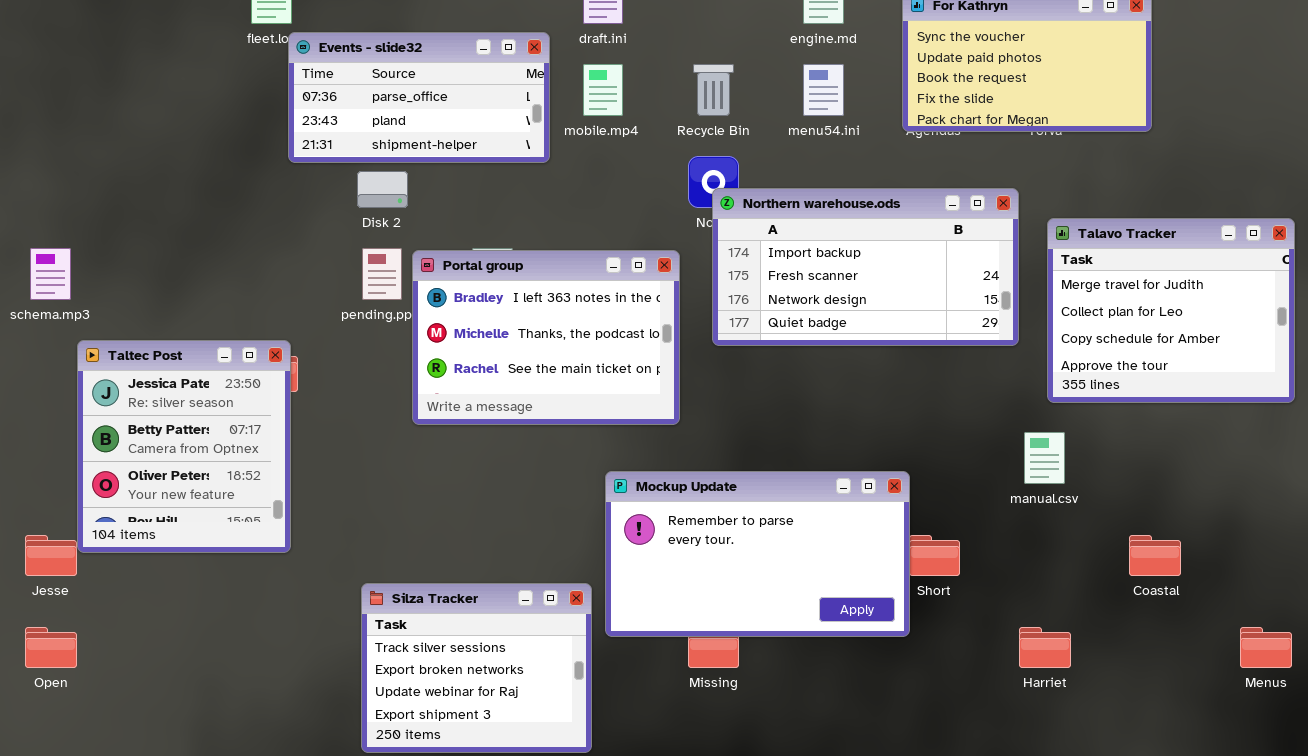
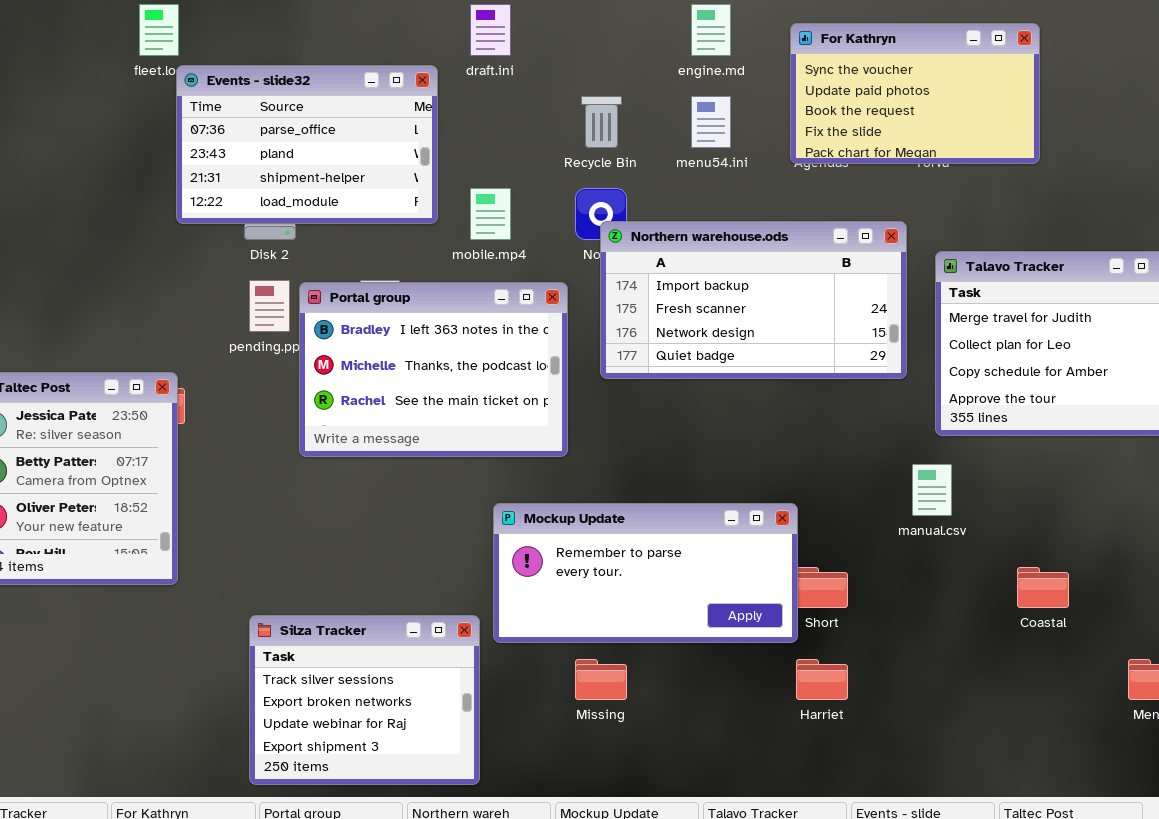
Events - slide32: [288,32,550,163] -> [176,65,438,224], resized
mobile.mp4: [583,64,623,116] -> [470,188,511,240], moved
Mockup Update: [605,471,910,637] -> [493,503,798,643], resized
Harriet: [1019,627,1071,668] -> [796,659,848,700], moved

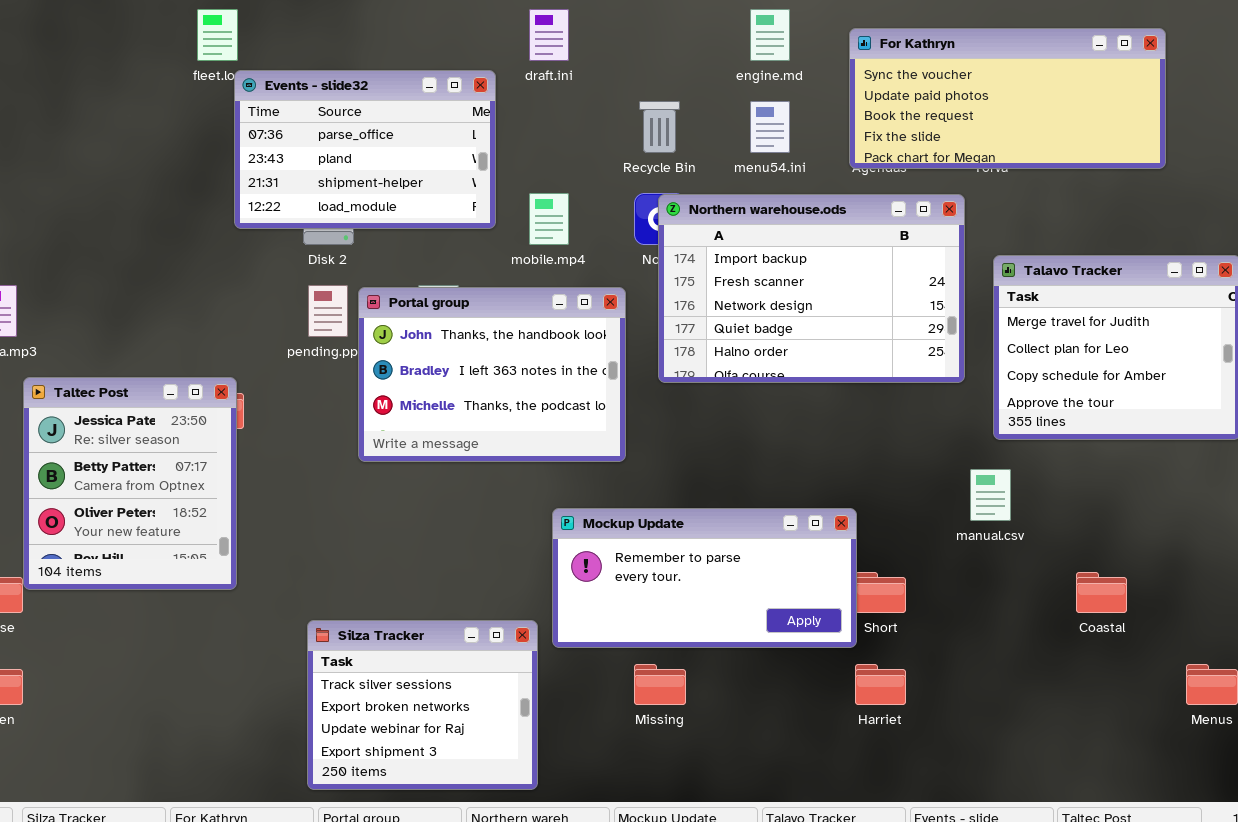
For Kathryn: [790,23,1040,164] -> [849,28,1166,169], resized
Northern warehouse.ods: [600,221,907,379] -> [658,194,965,383], resized
Portal group: [299,282,568,457] -> [358,287,626,462], scrolled up 1 row

